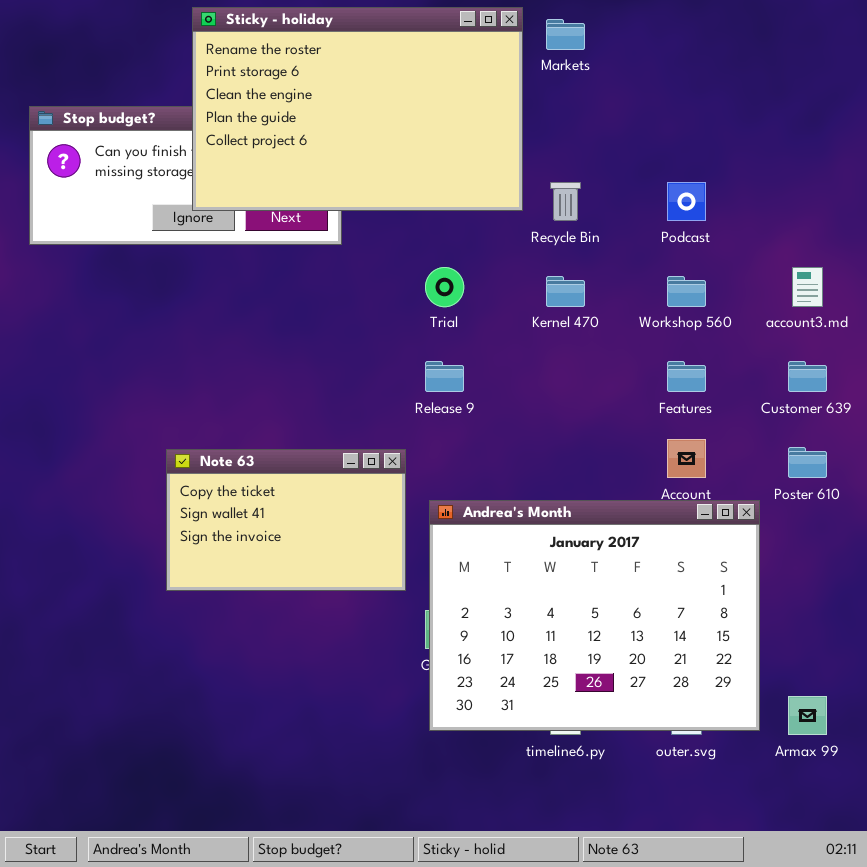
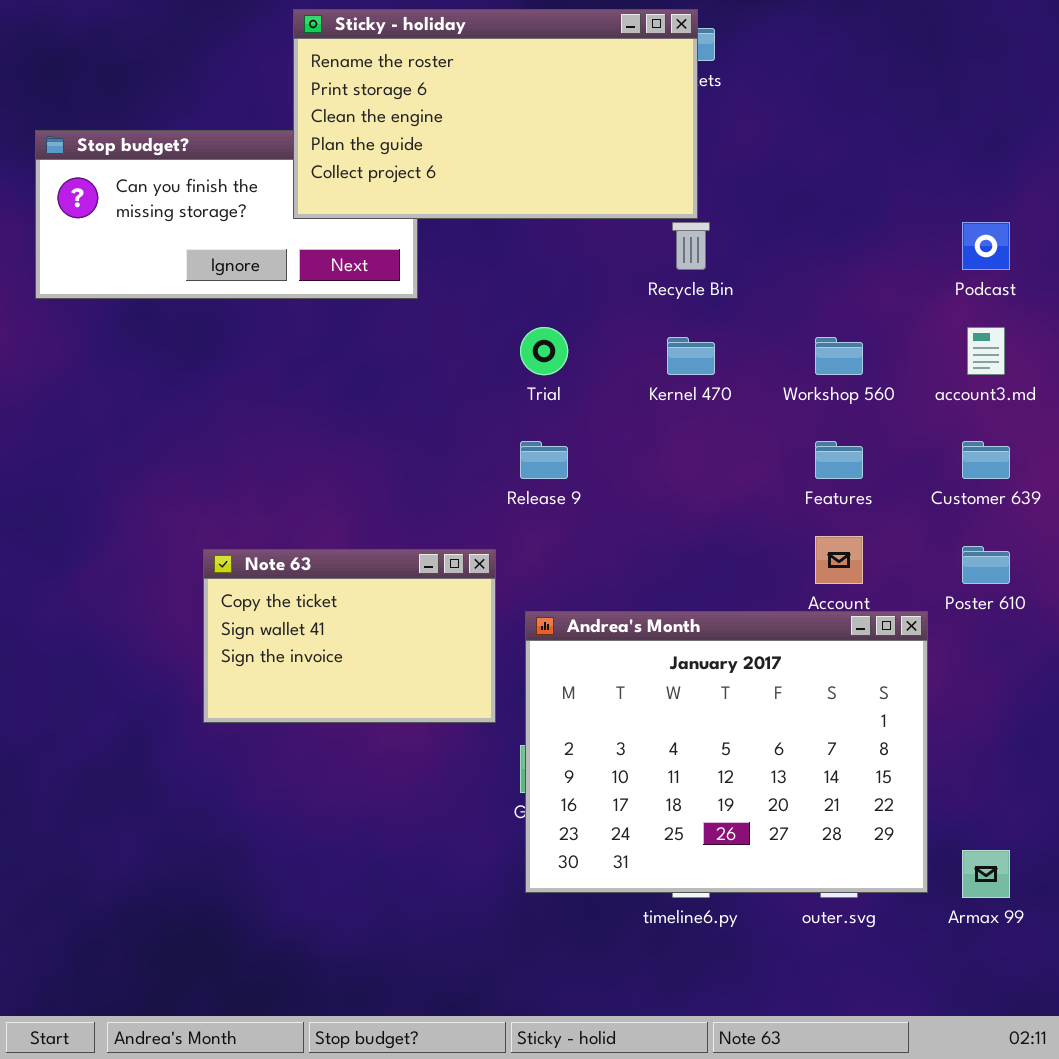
Sticky - holiday: [192,7,523,211] -> [293,9,698,219], moved, resized
Podcast: [667,182,706,221] -> [962,222,1010,270], moved

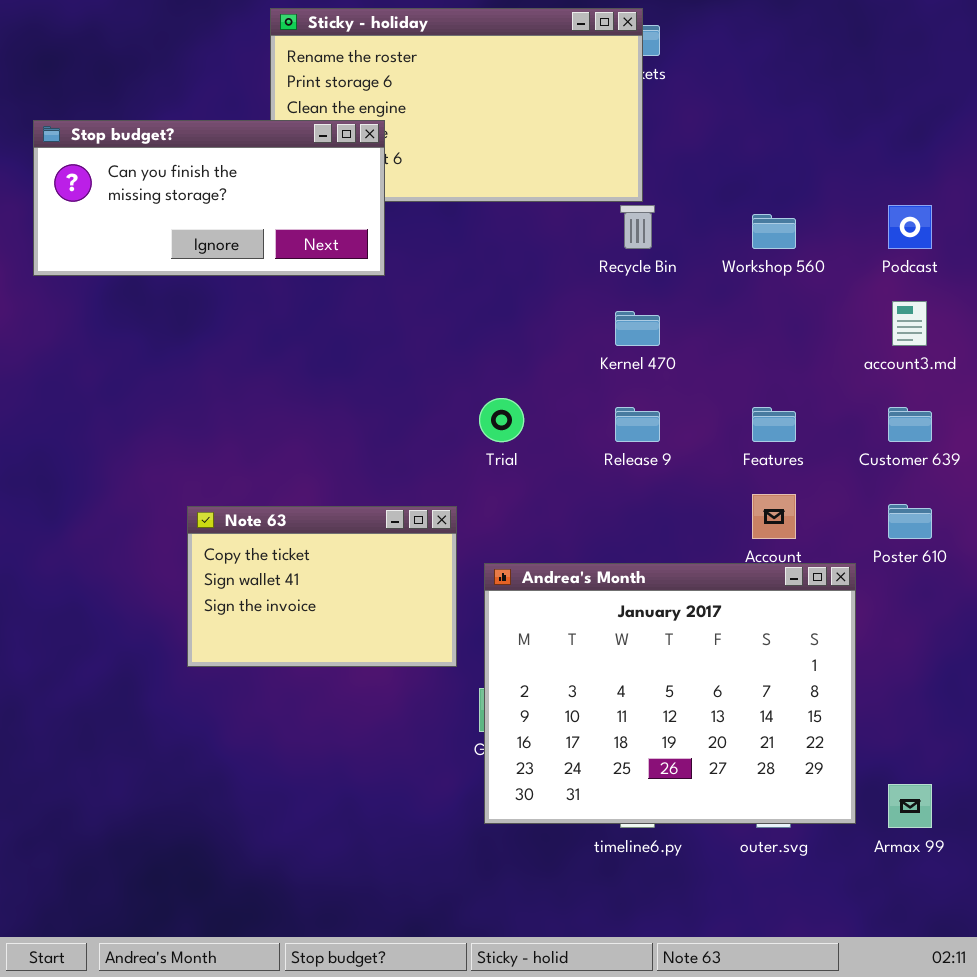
Stop budget?: [35,130,418,299] -> [33,120,385,276], raised
Trial: [520,327,568,375] -> [479,398,524,442], moved
Workshop 560: [815,337,863,375] -> [752,214,796,249], moved
Release 9: [520,441,568,479] -> [615,407,660,442], moved

